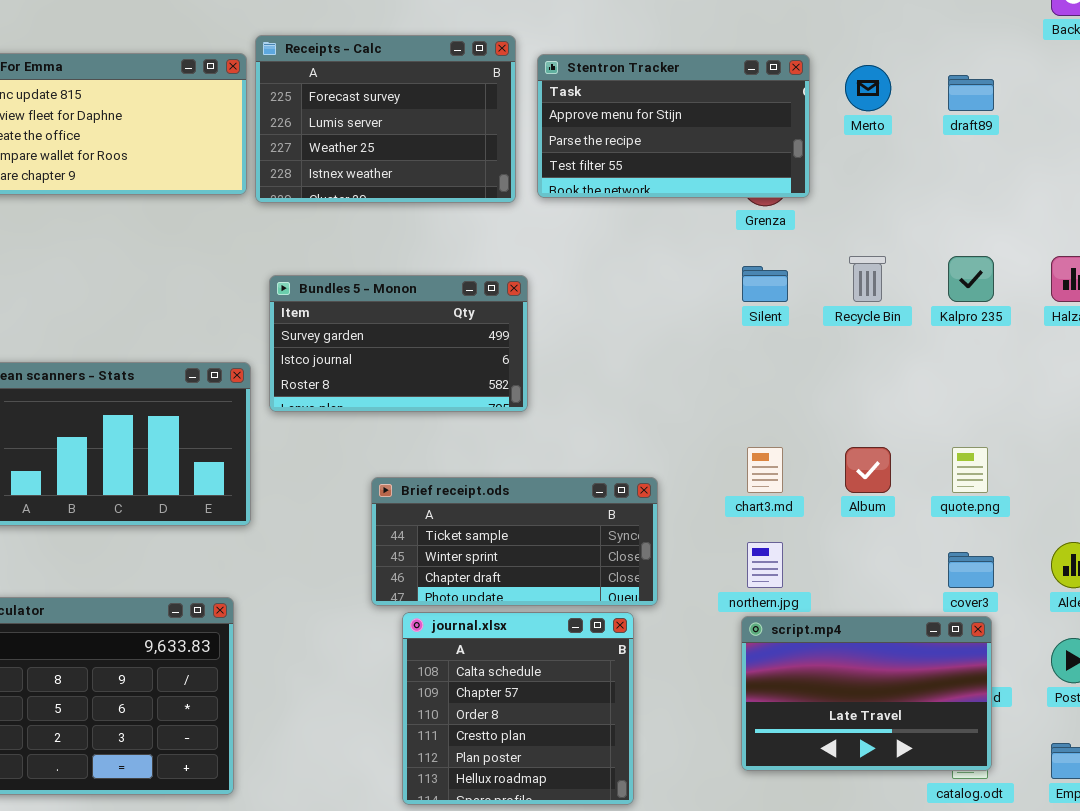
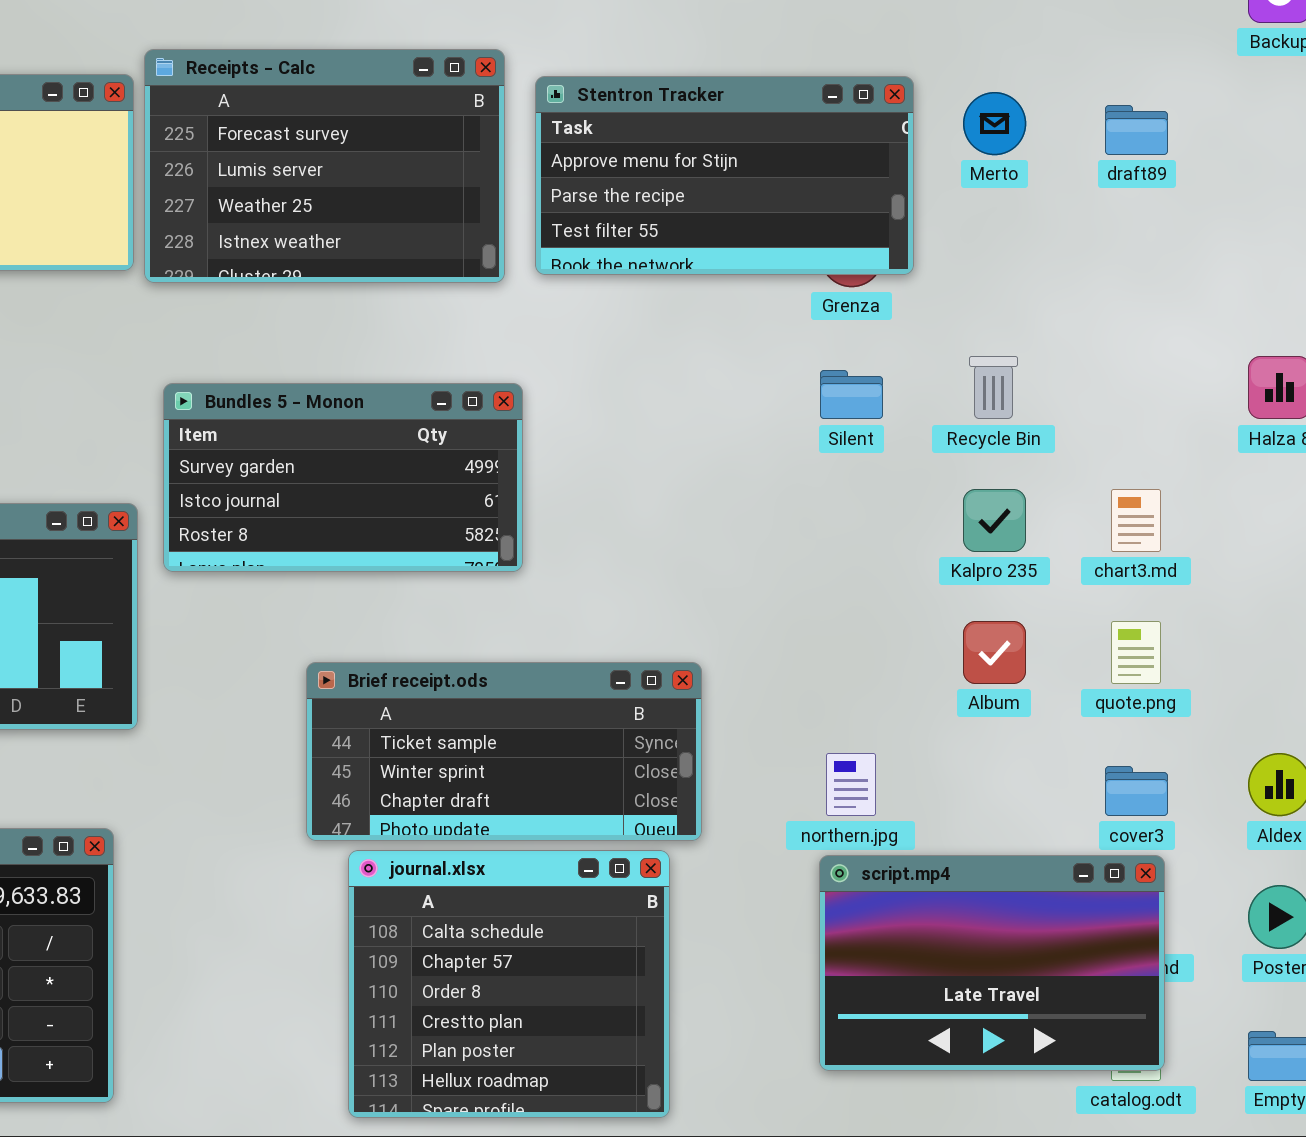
Kalpro 235: [948,256,994,302] -> [963,489,1026,552], moved
chart3.md: [747,447,783,493] -> [1111,489,1161,552], moved

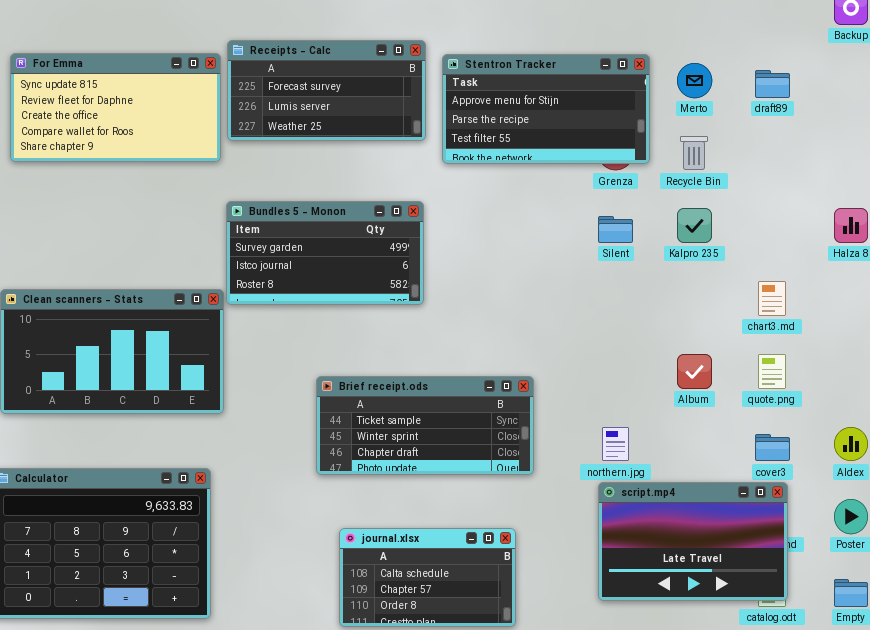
Receipts - Calc: [144,49,505,283] -> [227,40,426,141], resized
Recycle Bin: [969,356,1018,419] -> [680,136,708,170], moved
Bundles 5 - Monon: [163,383,523,572] -> [226,201,424,305], moved
Kalpro 235: [963,489,1026,552] -> [677,208,712,243], moved
journal.xlsx: [348,850,670,1118] -> [339,528,516,627], resized

